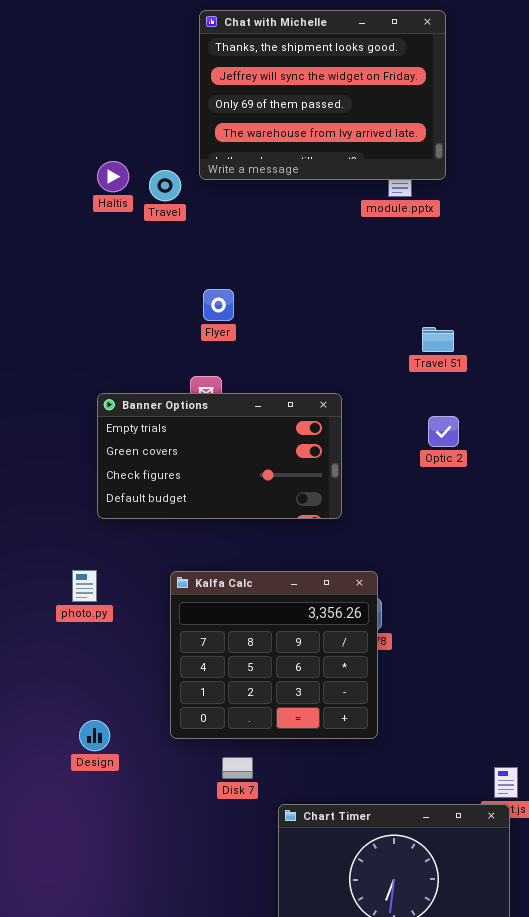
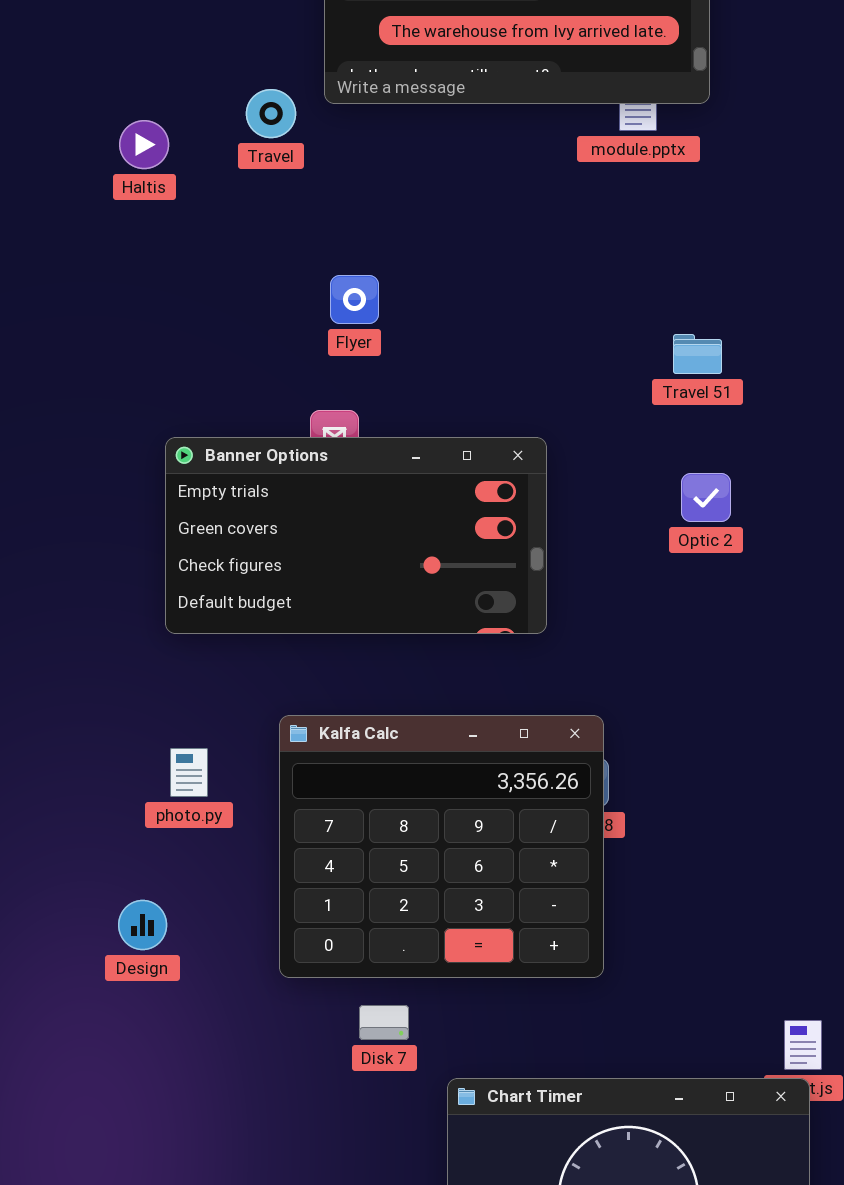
Haltis: [97,161,129,192] -> [119,120,169,169], moved
photo.py: [72,570,97,602] -> [170,748,208,797], moved
Design: [79,720,110,751] -> [118,900,167,950], moved

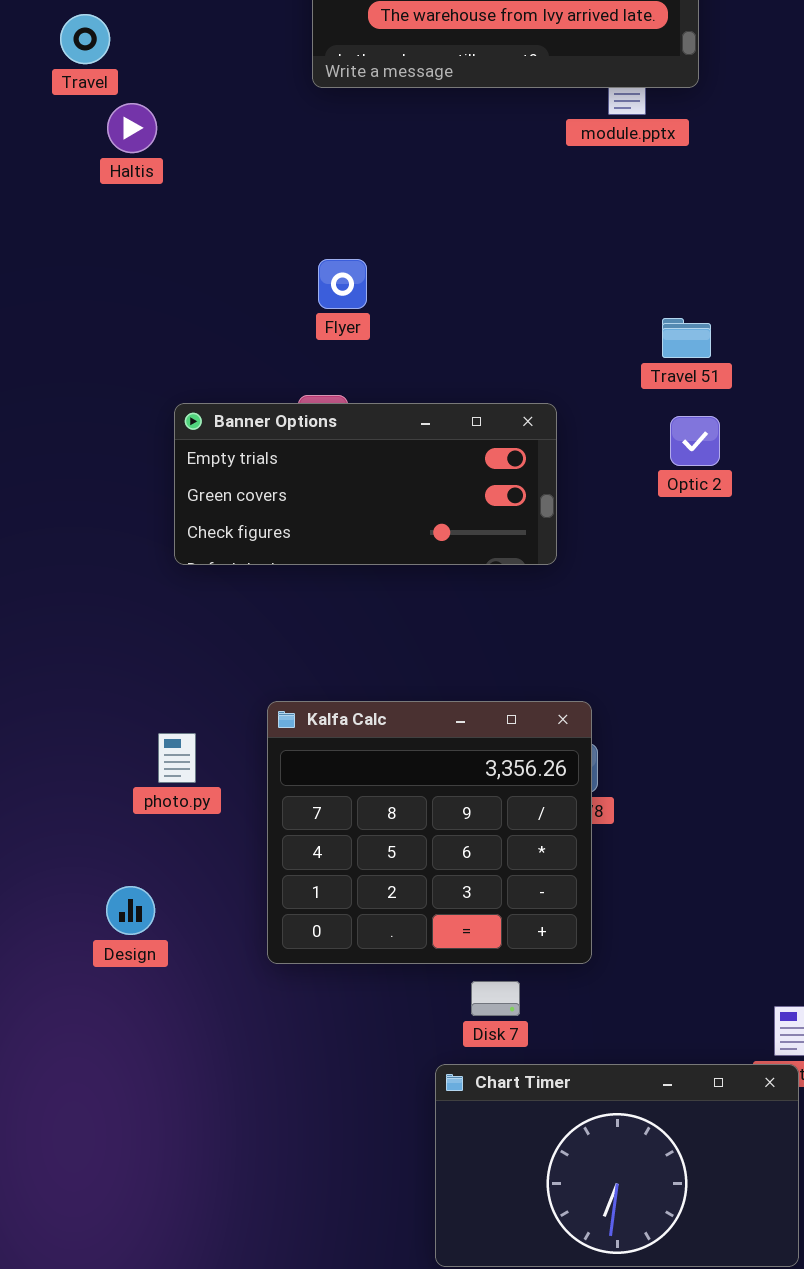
Travel: [246,89,296,138] -> [60,14,110,64], moved
Banner Options: [165,437,547,634] -> [174,403,557,565], moved, resized
Optic 2: [681,473,731,522] -> [670,416,720,466], moved
Disk 7: [359,1005,409,1040] -> [471,981,520,1016], moved

